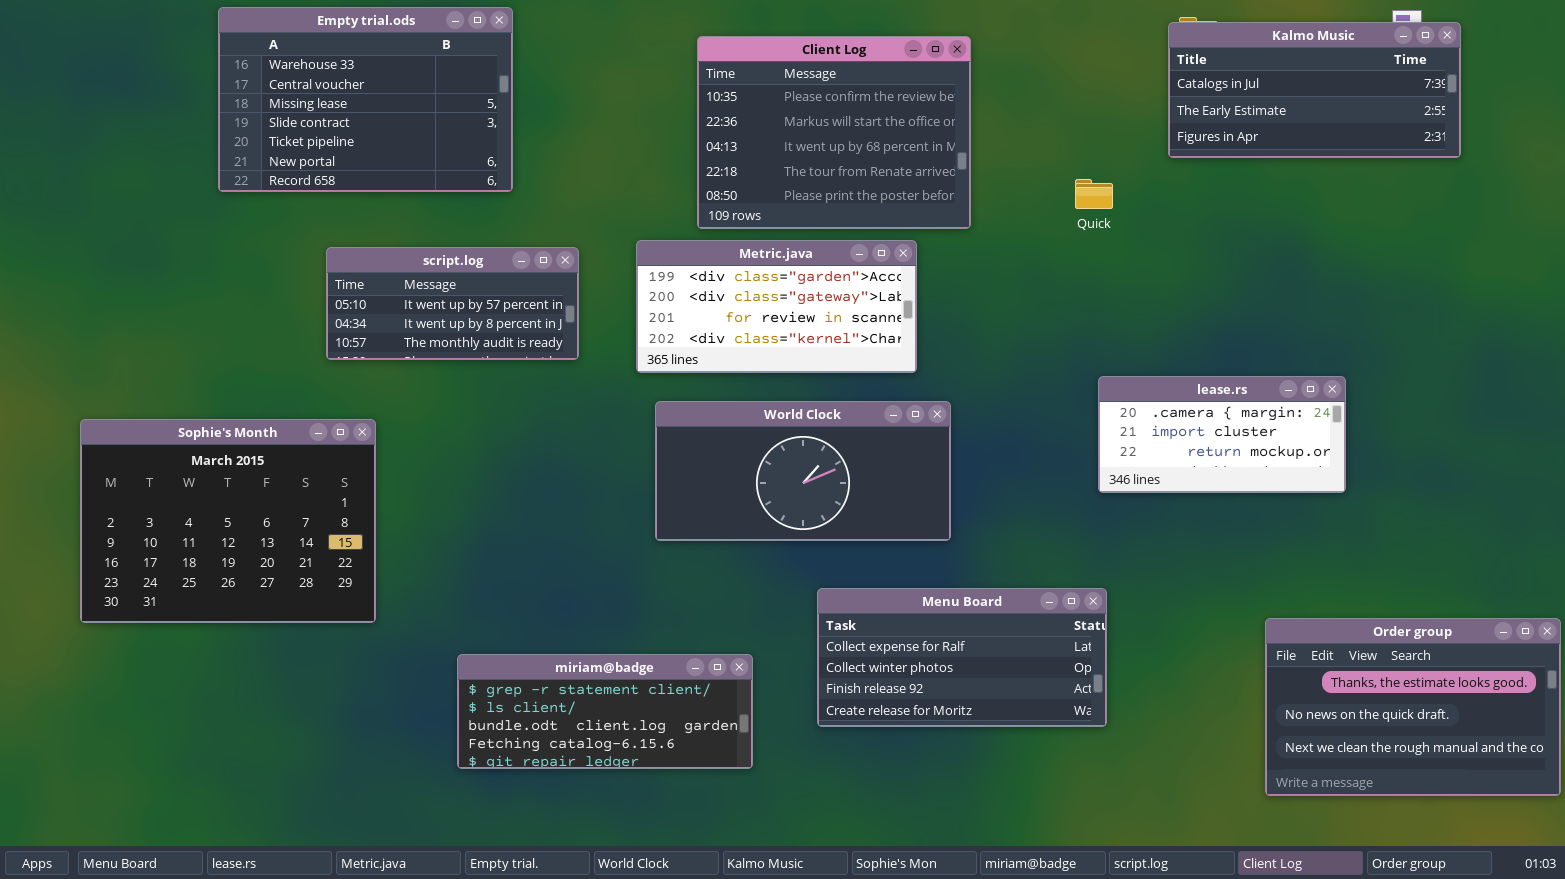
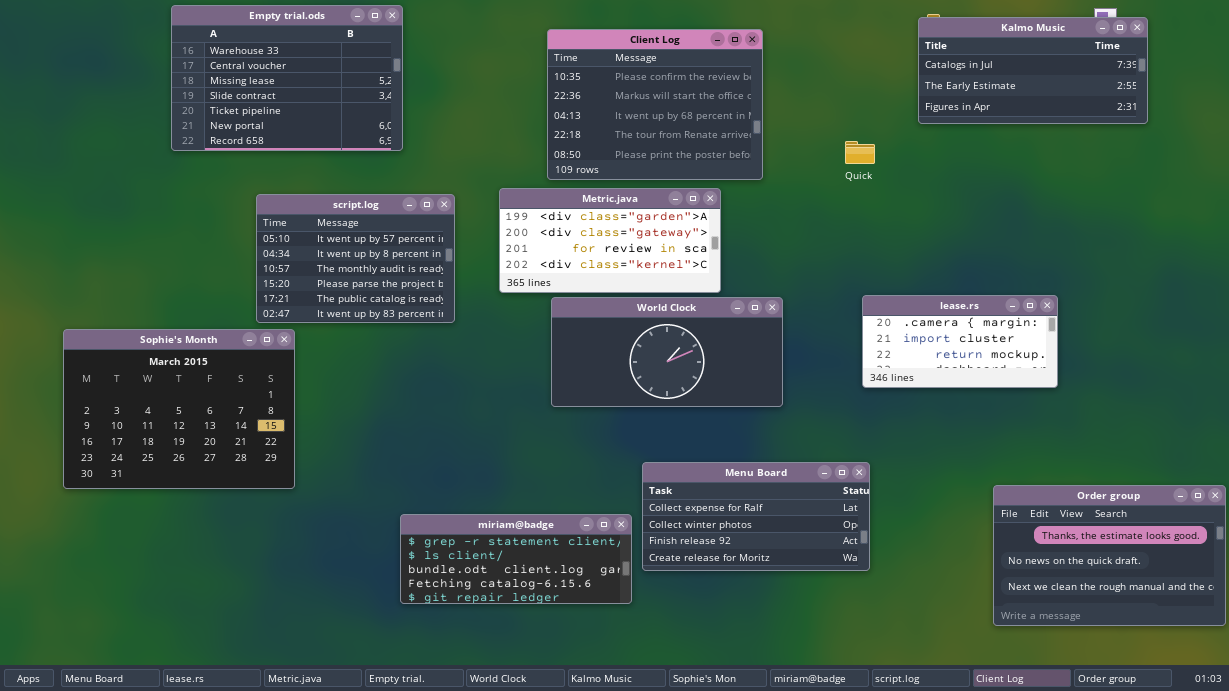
script.log: [326,247,579,360] -> [256,194,455,323], resized
World Clock: [655,401,951,541] -> [551,297,783,407], moved
miriam@badge: [457,654,753,769] -> [400,514,632,604], moved

